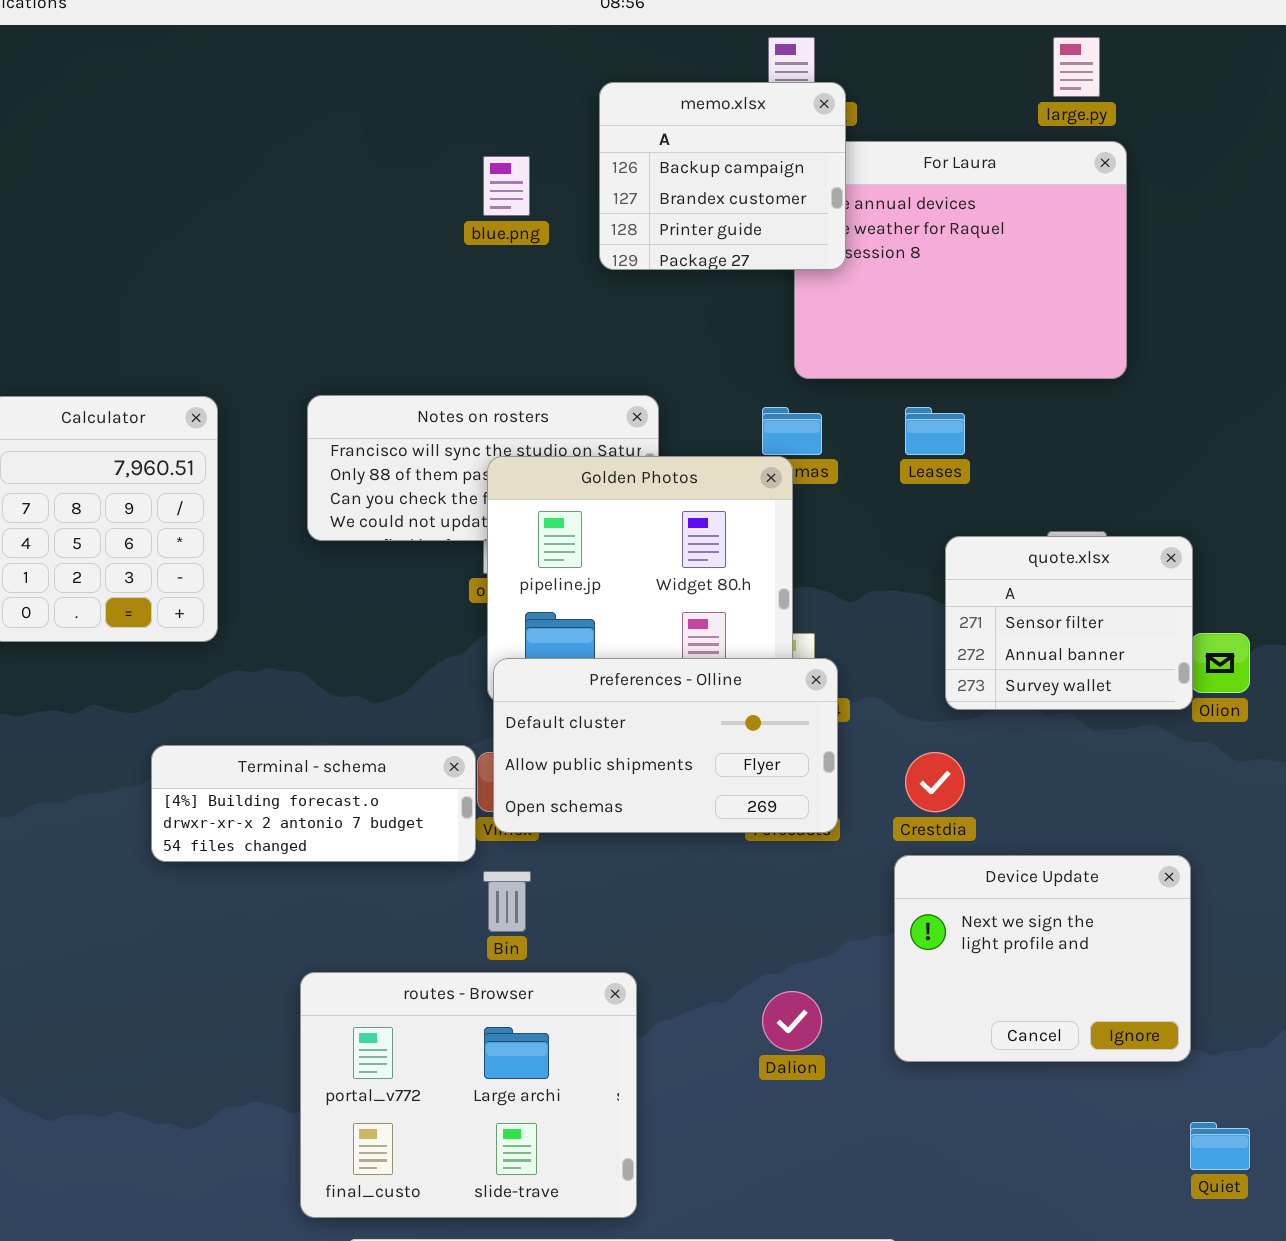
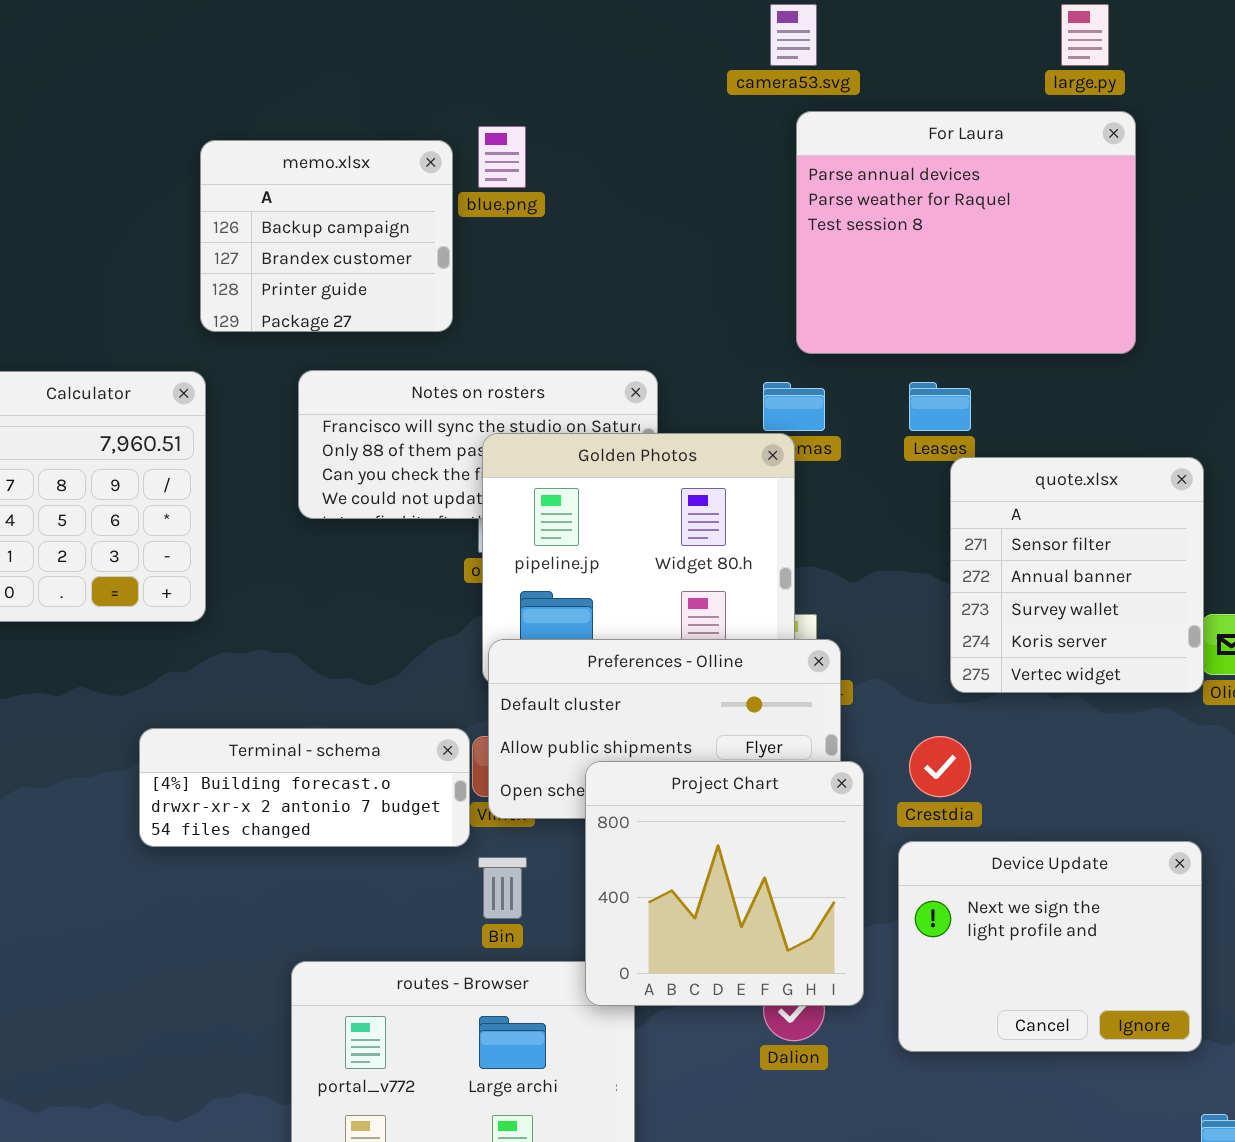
memo.xlsx: [599,82,846,270] -> [200,140,453,332], moved
quote.xlsx: [945,536,1193,710] -> [950,457,1204,693], resized
Project Chart: none -> [585,761,864,1006], opened

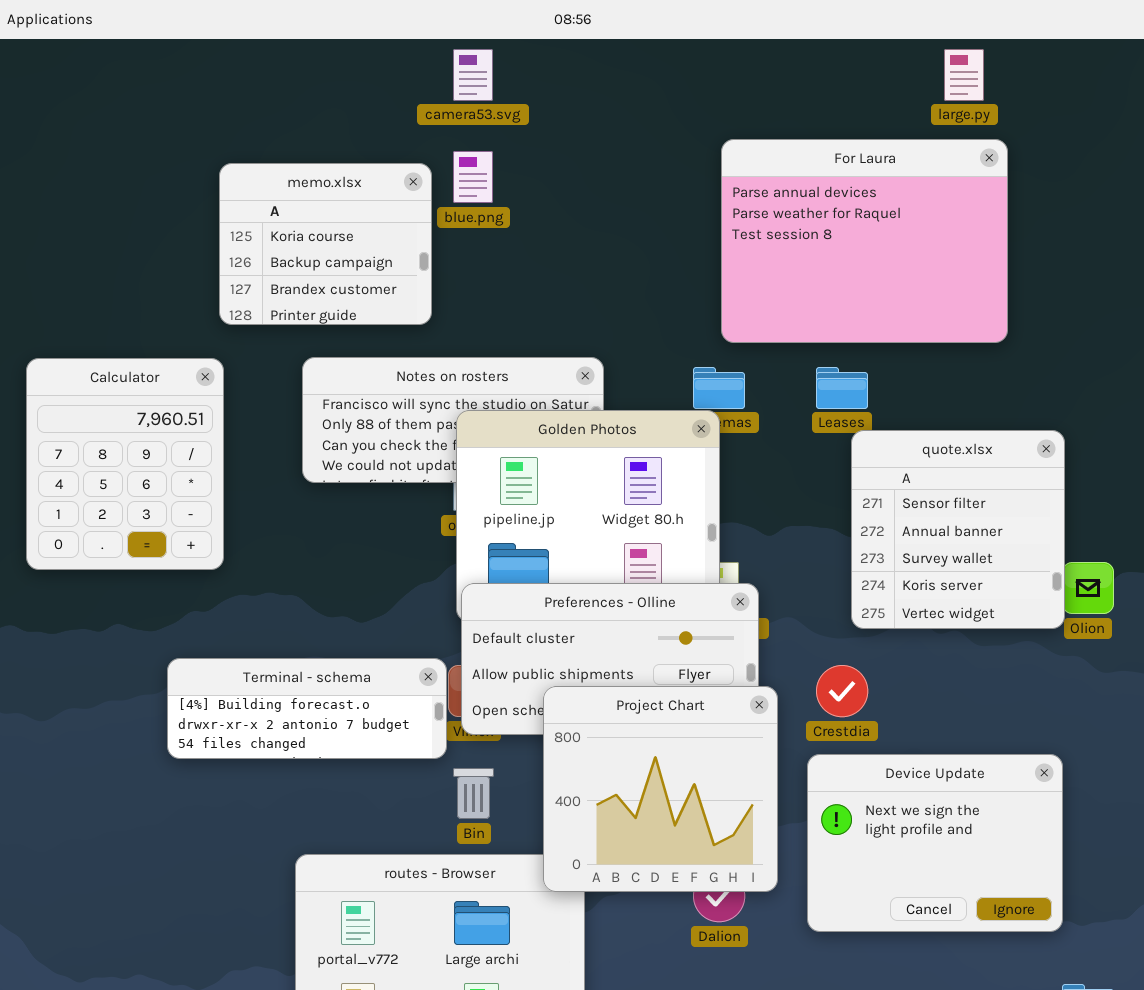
camera53.svg: [770,4,817,66] -> [453,49,493,101], moved
memo.xlsx: [200,140,453,332] -> [219,163,432,325], scrolled up 1 row

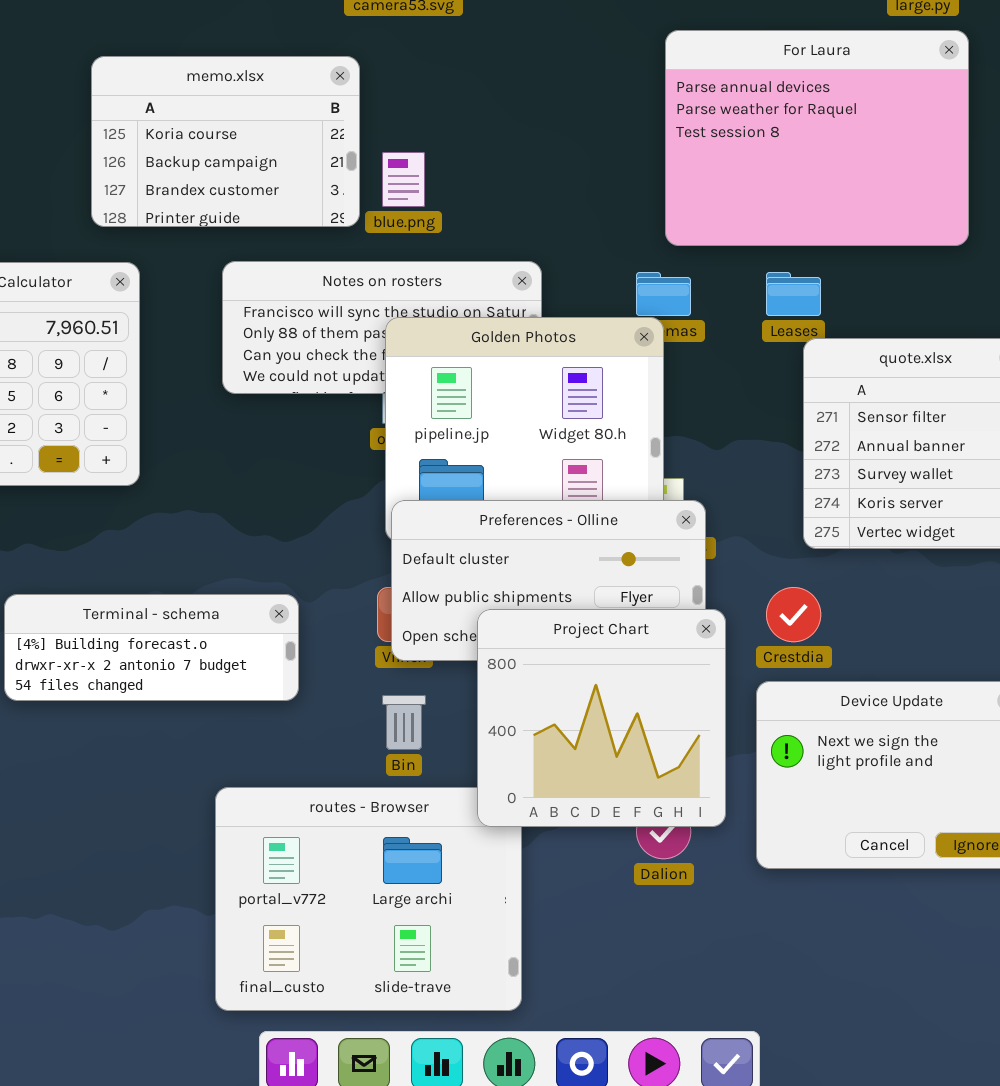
blue.png: [453,151,493,203] -> [382,152,425,207], moved
memo.xlsx: [219,163,432,325] -> [91,56,360,227], resized
Terminal - schema: [167,658,447,759] -> [4,594,299,701], moved

